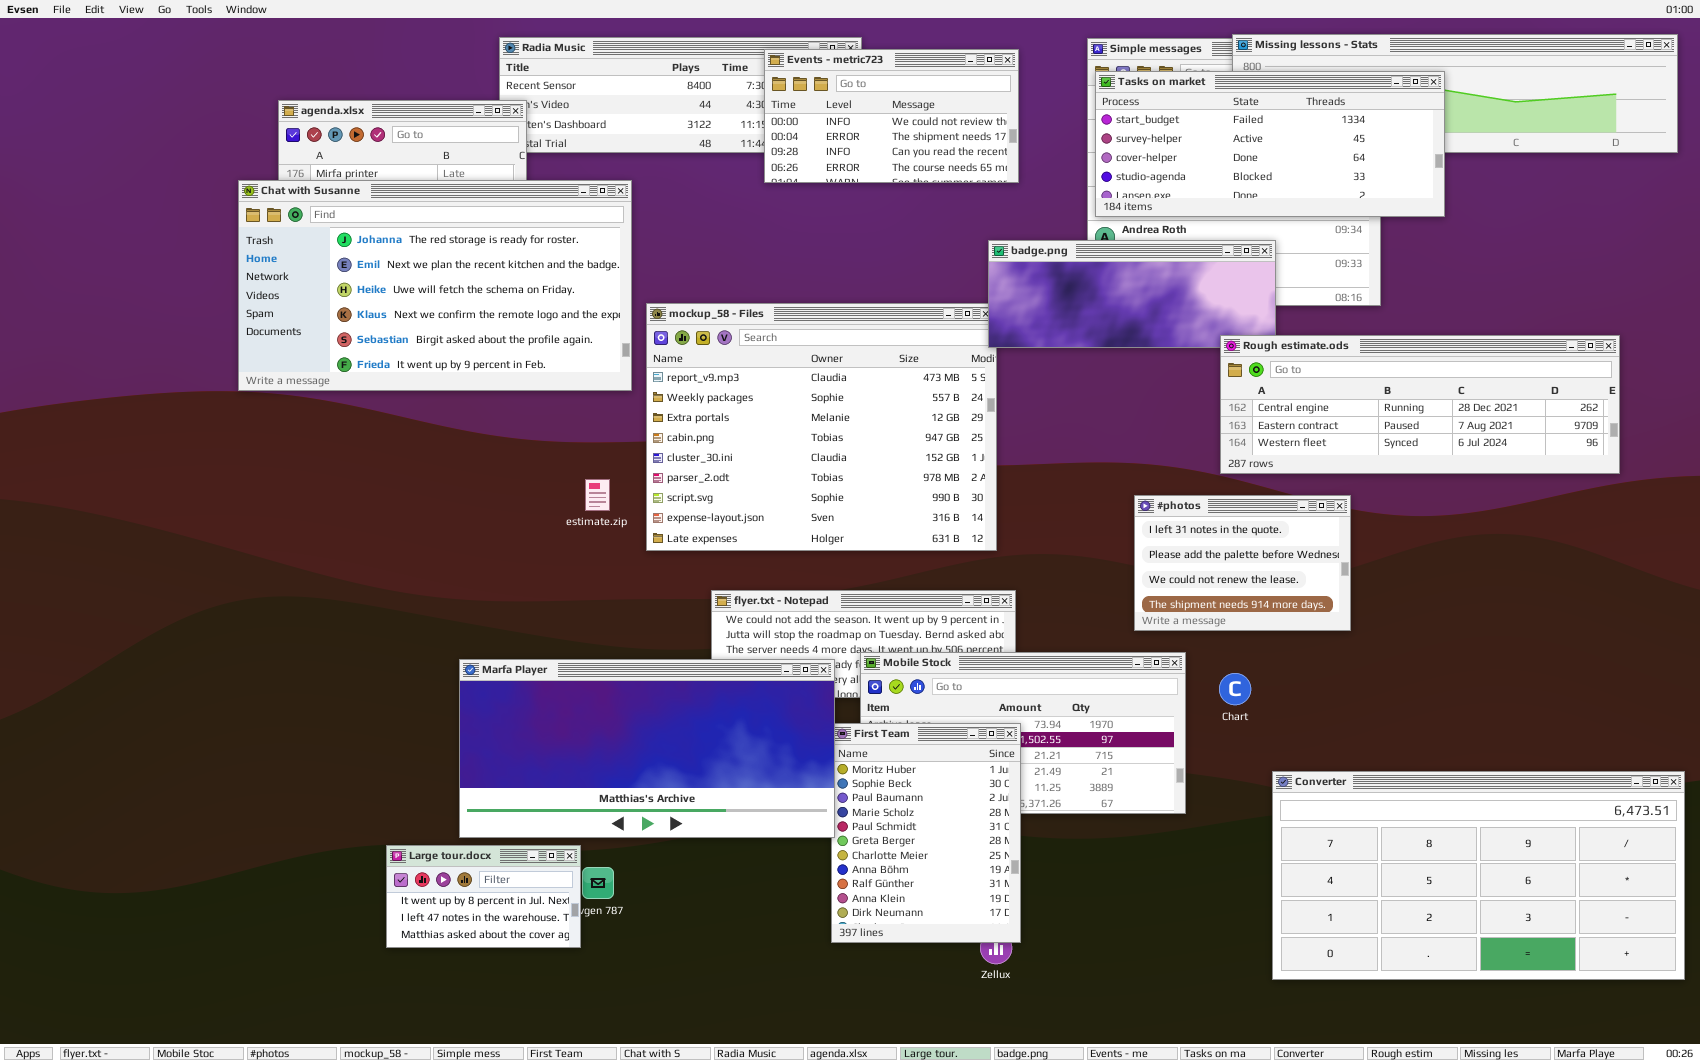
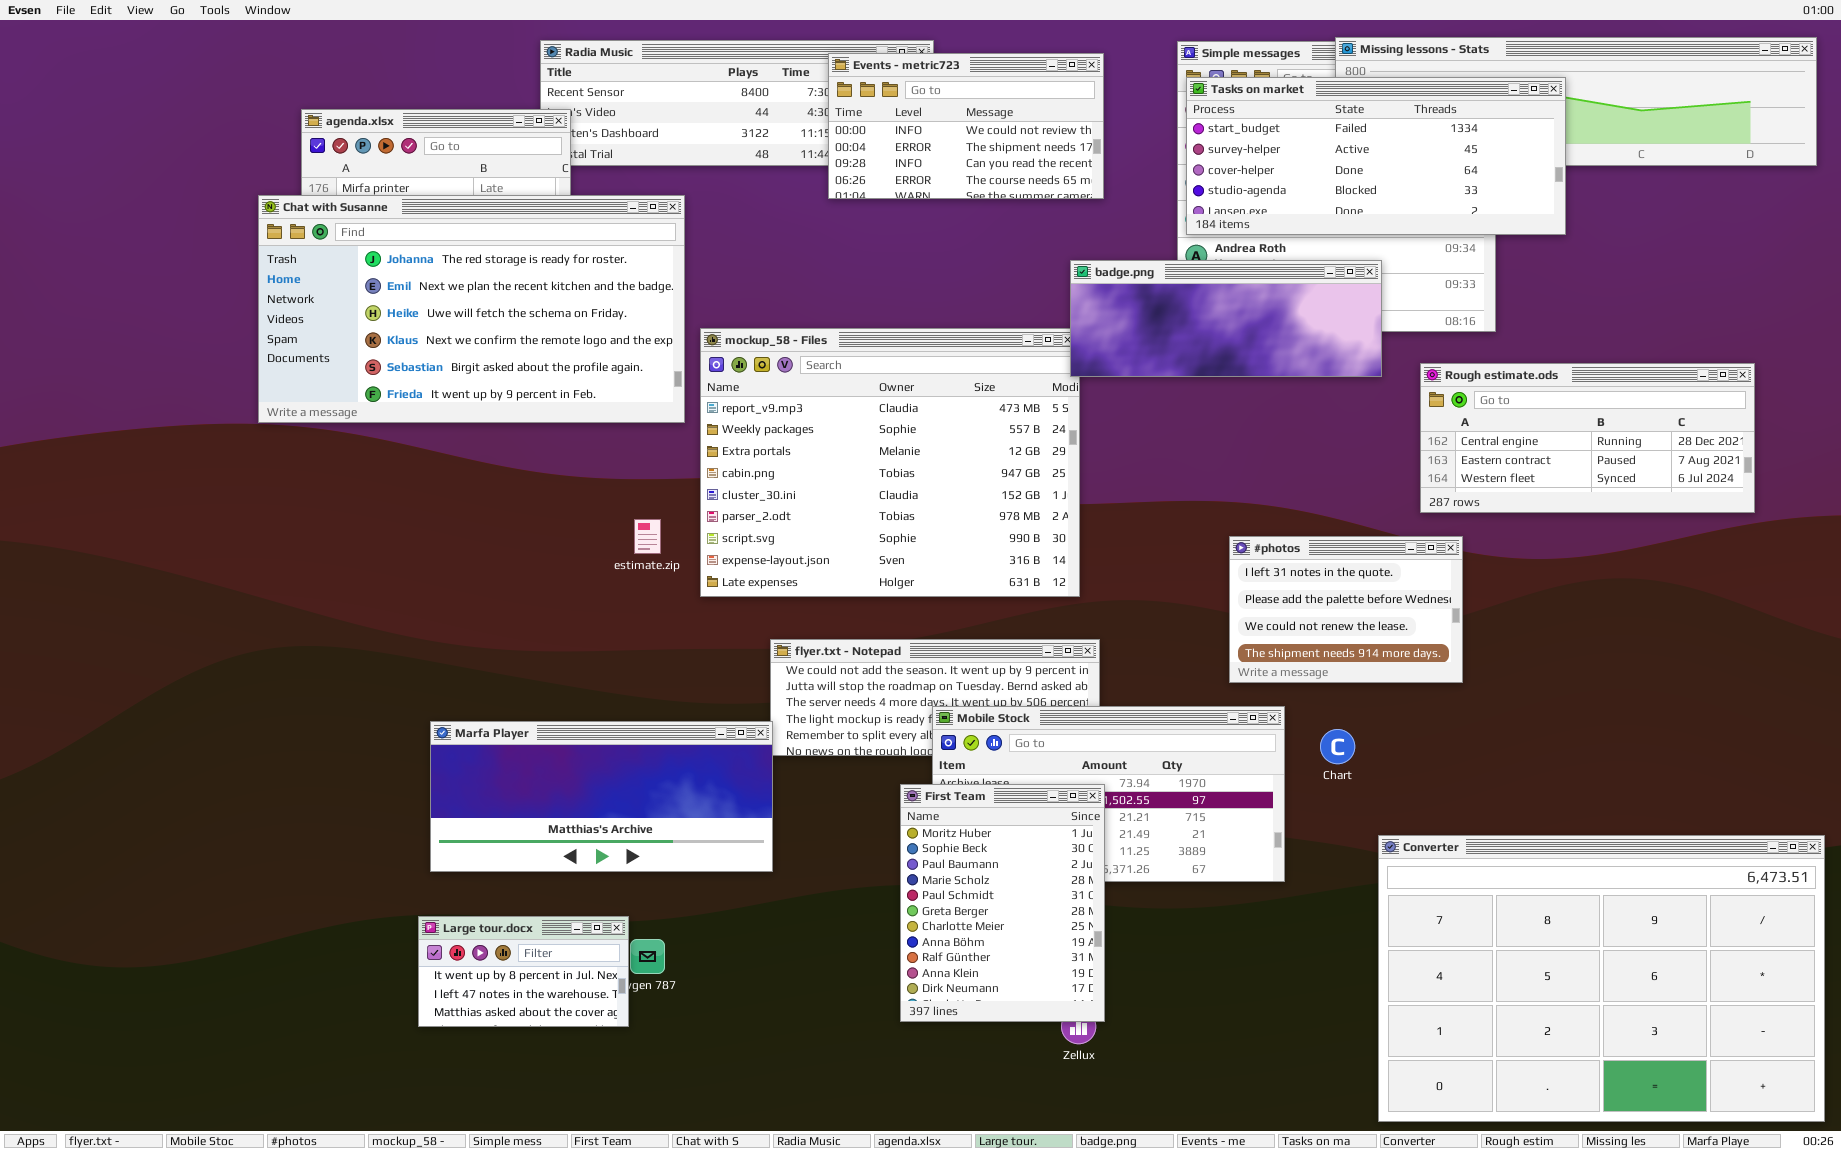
Rough estimate.ods: [1220,335,1620,474] -> [1420,363,1755,513], resized
Marfa Player: [459,659,835,838] -> [430,721,773,872], moved, resized
Converter: [1272,771,1685,980] -> [1378,835,1825,1122], resized

